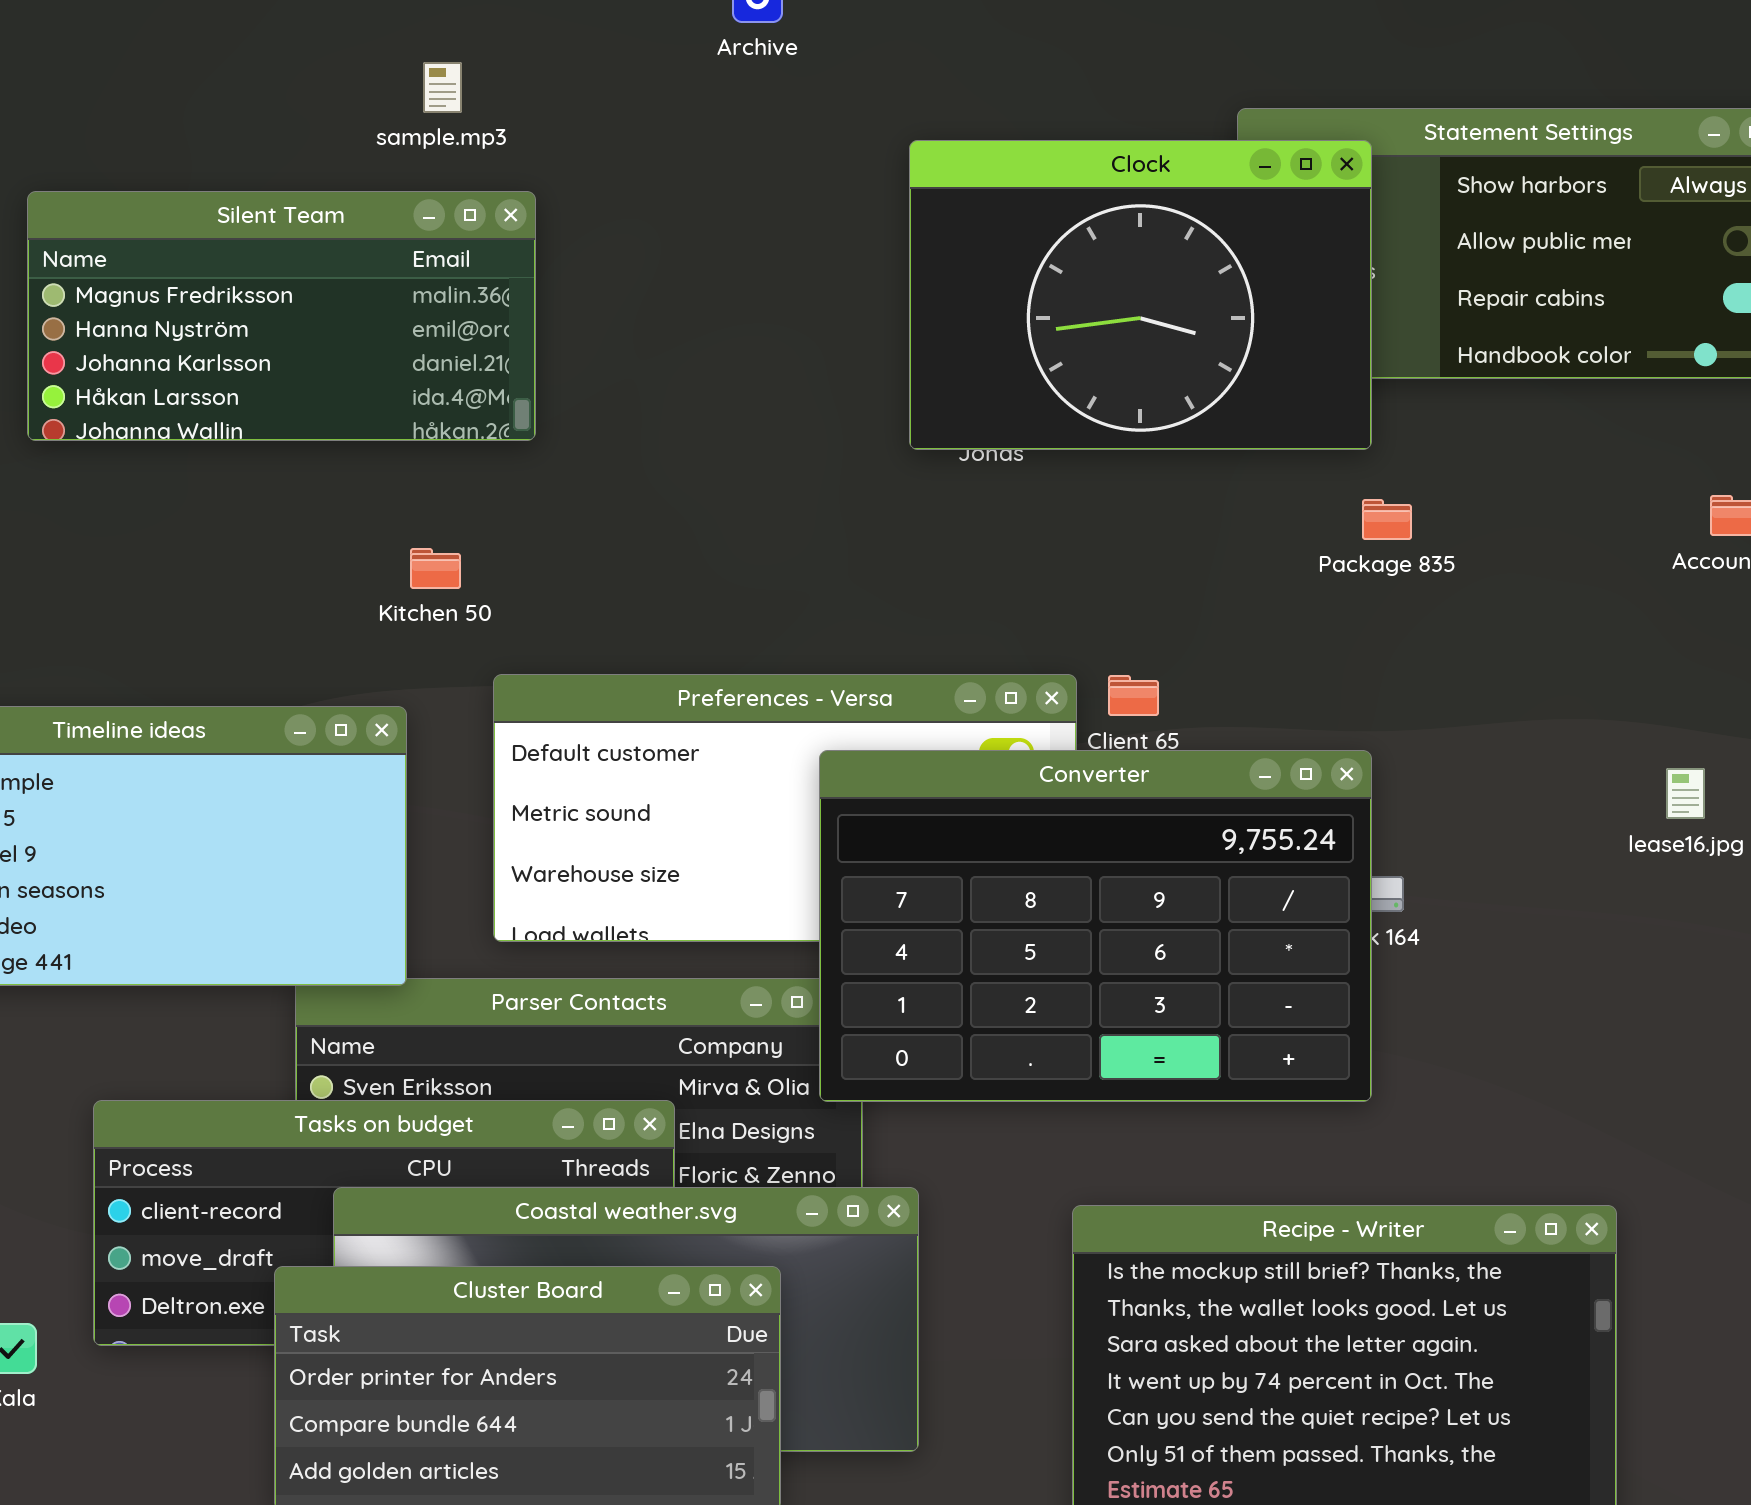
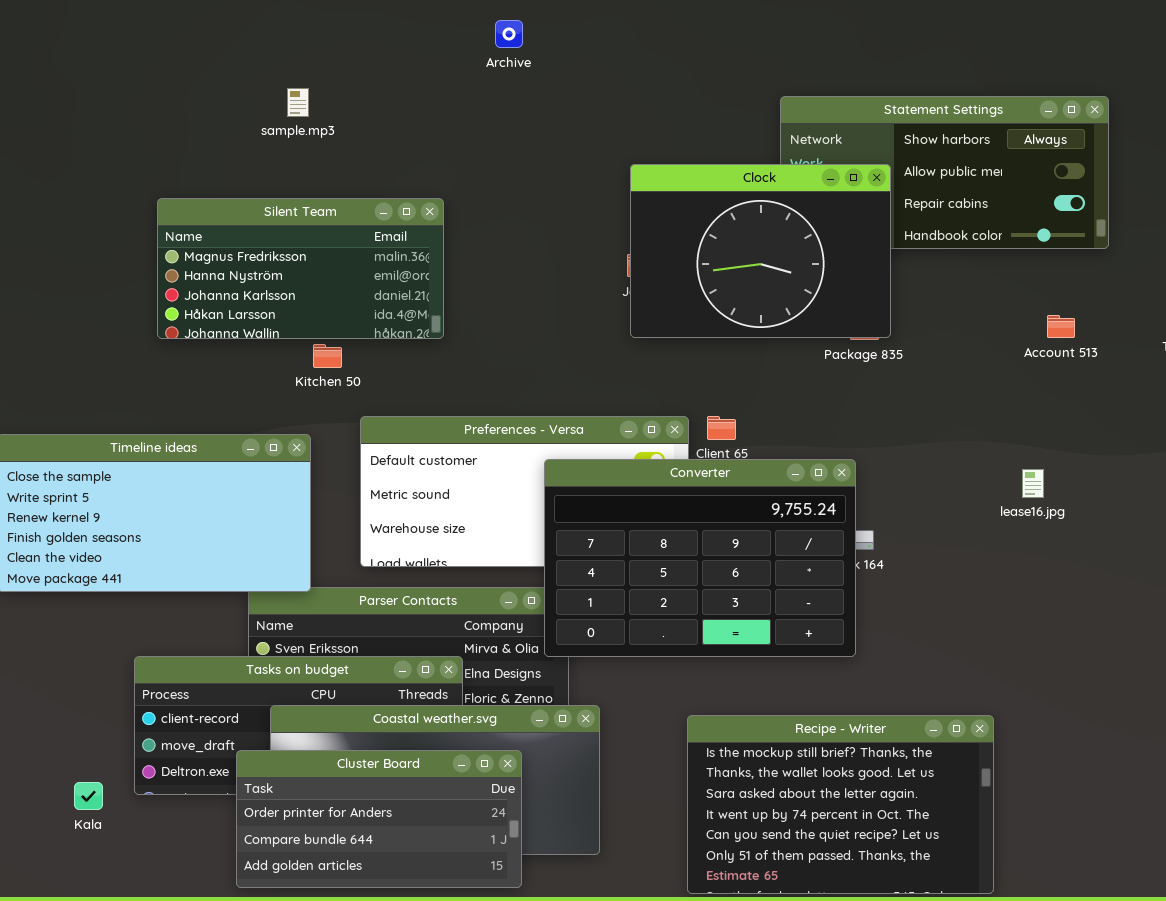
sample.mp3: [423,62,462,113] -> [287,88,309,117], moved
Clock: [909,140,1372,450] -> [630,164,891,338], moved
Silent Team: [27,191,536,441] -> [157,198,444,339], moved

